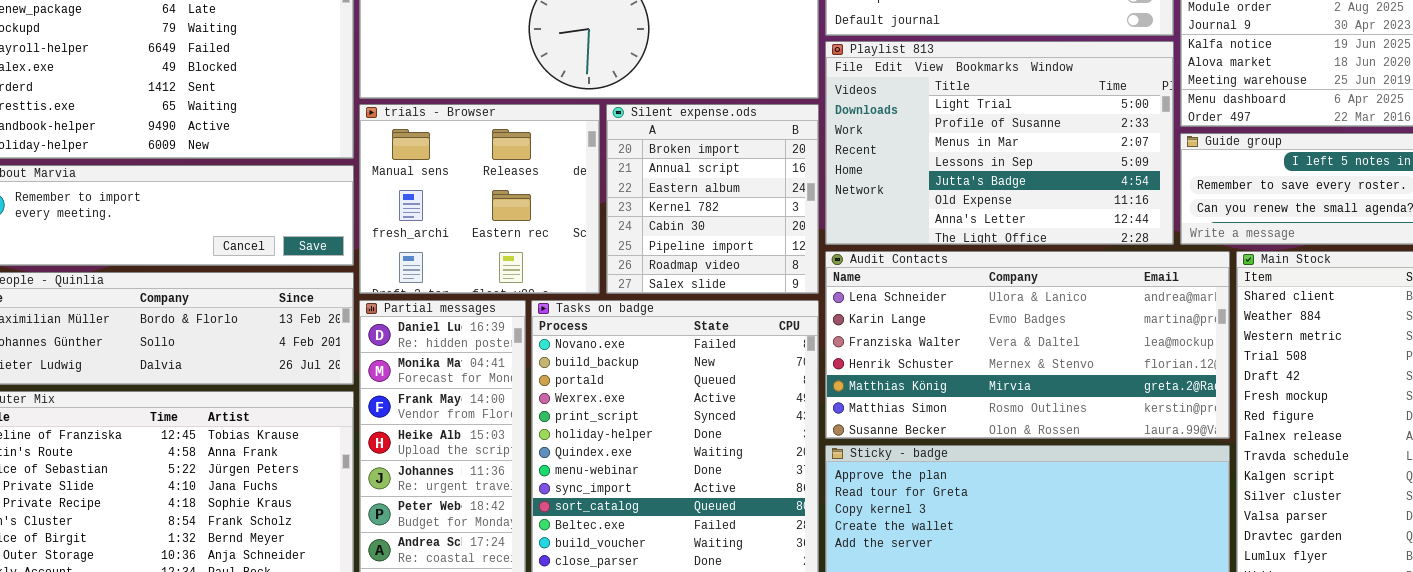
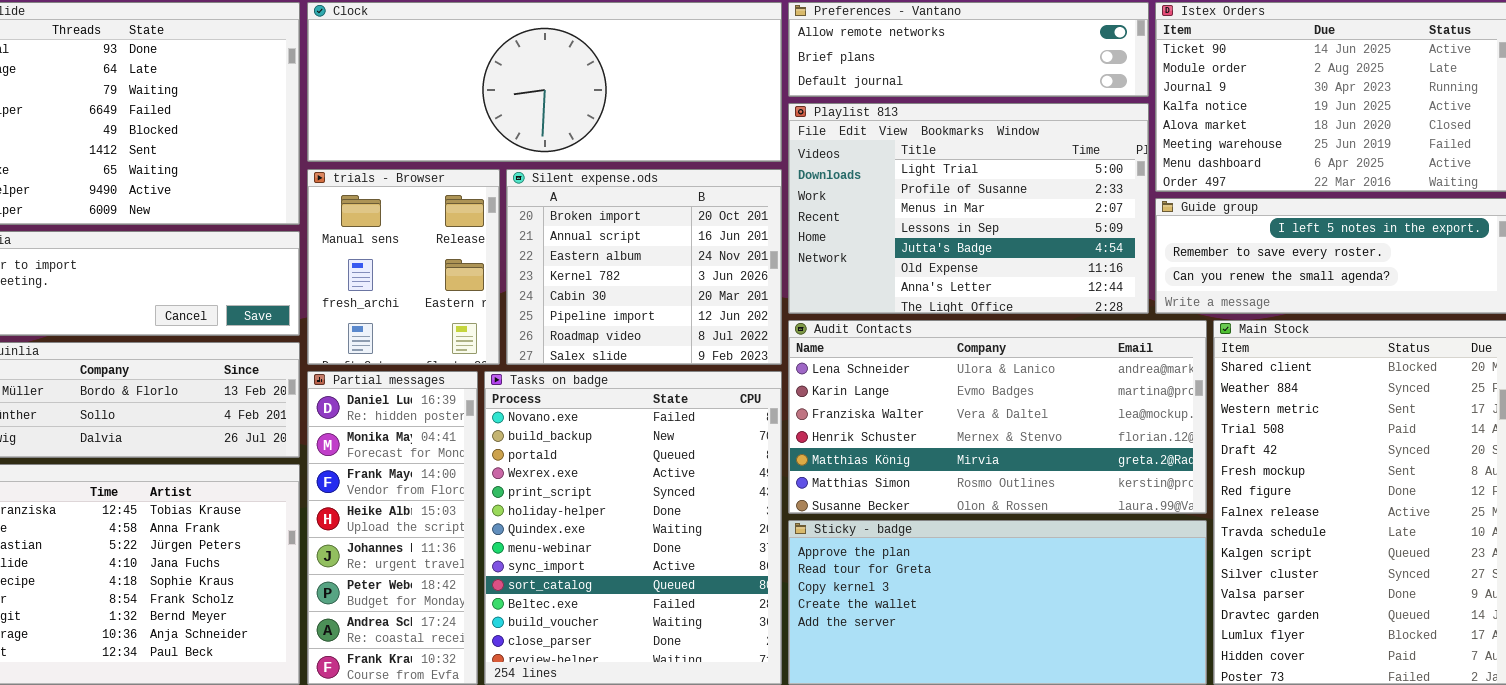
trials - Browser: [359,104,600,294] -> [307,169,500,365], resized
Silent expense.ods: [606,104,819,294] -> [506,169,782,365], resized

